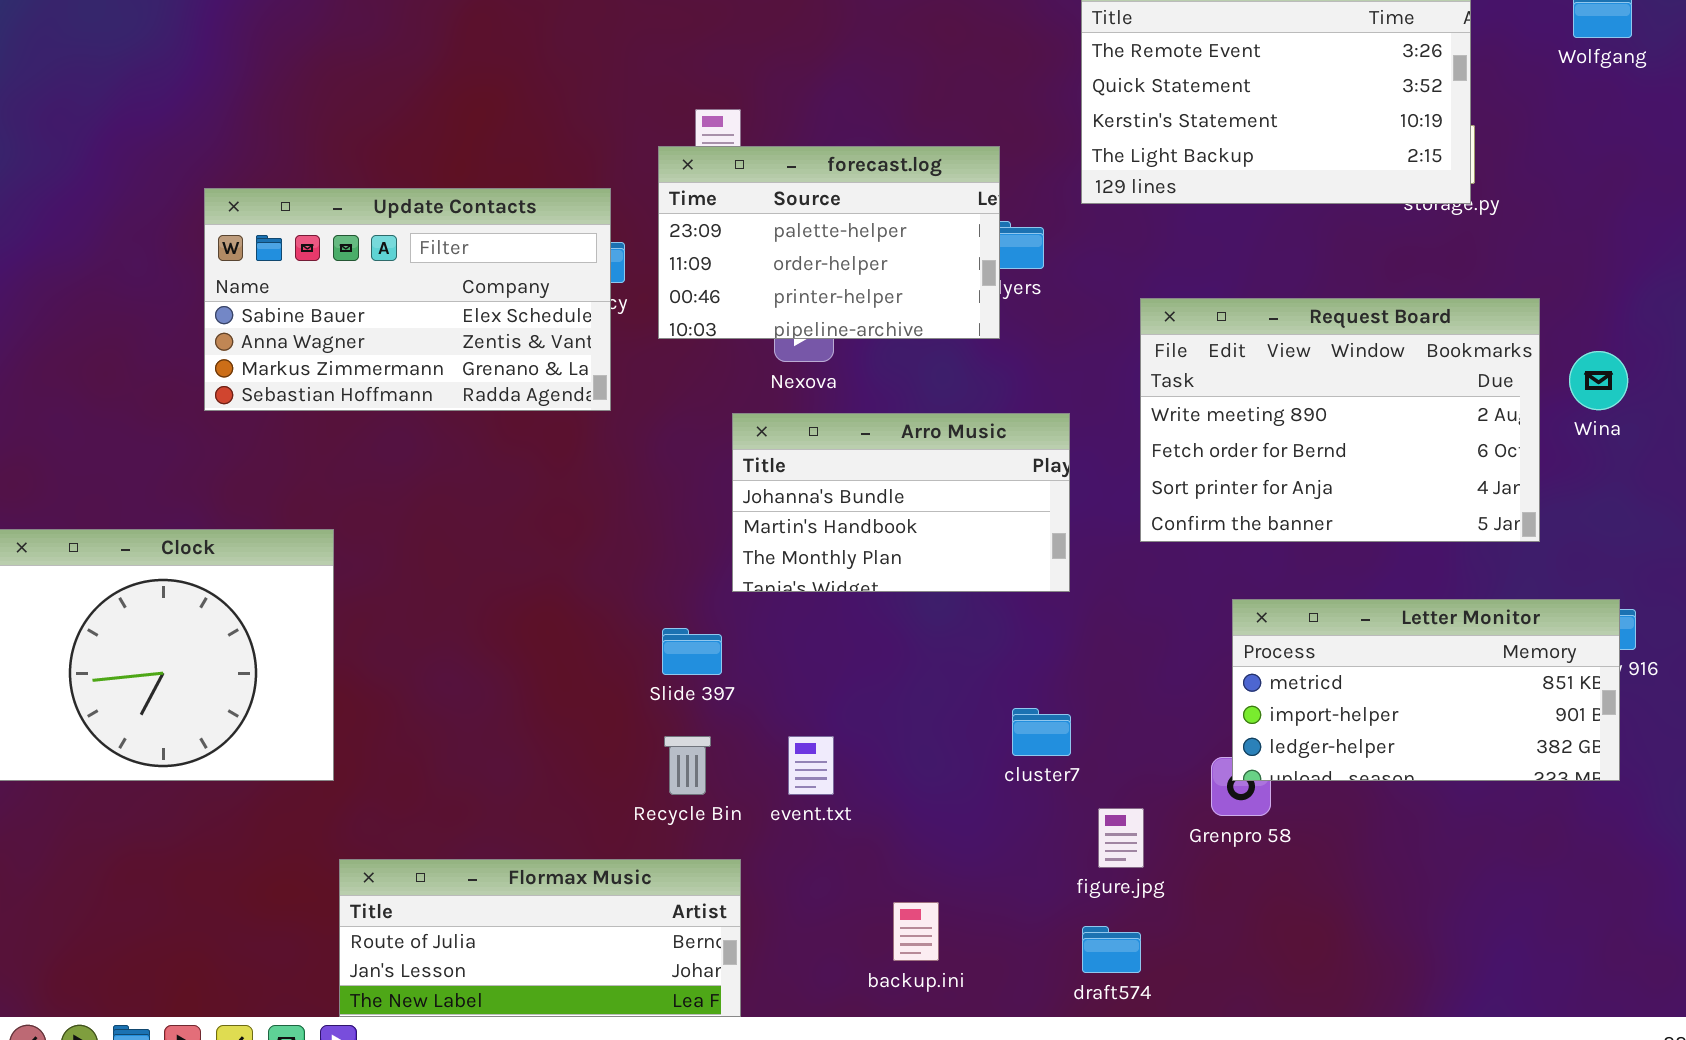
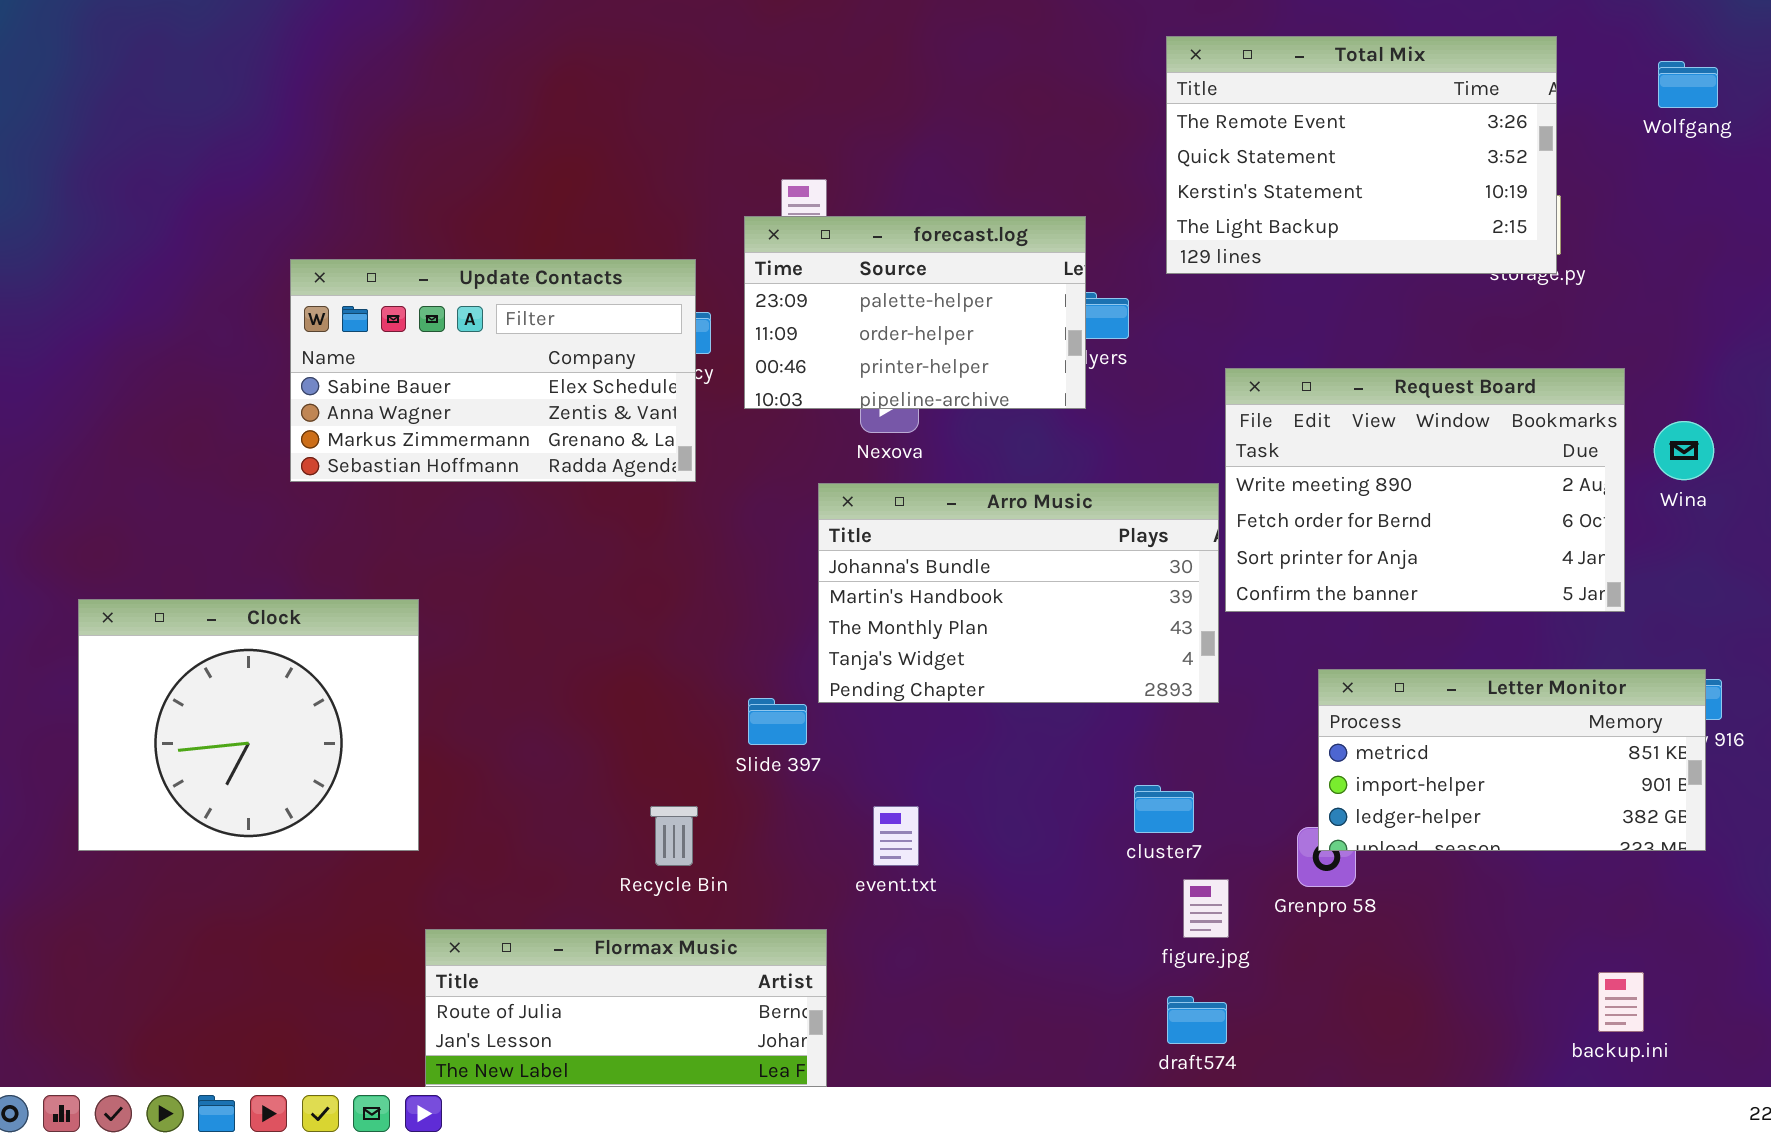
Arro Music: [732,413,1070,592] -> [818,483,1219,703], resized
cluster7: [1012,708,1071,756] -> [1134,785,1194,833], moved
Recycle Bin: [664,736,711,795] -> [650,806,698,866], moved
backup.ini: [893,902,939,961] -> [1598,972,1644,1032], moved

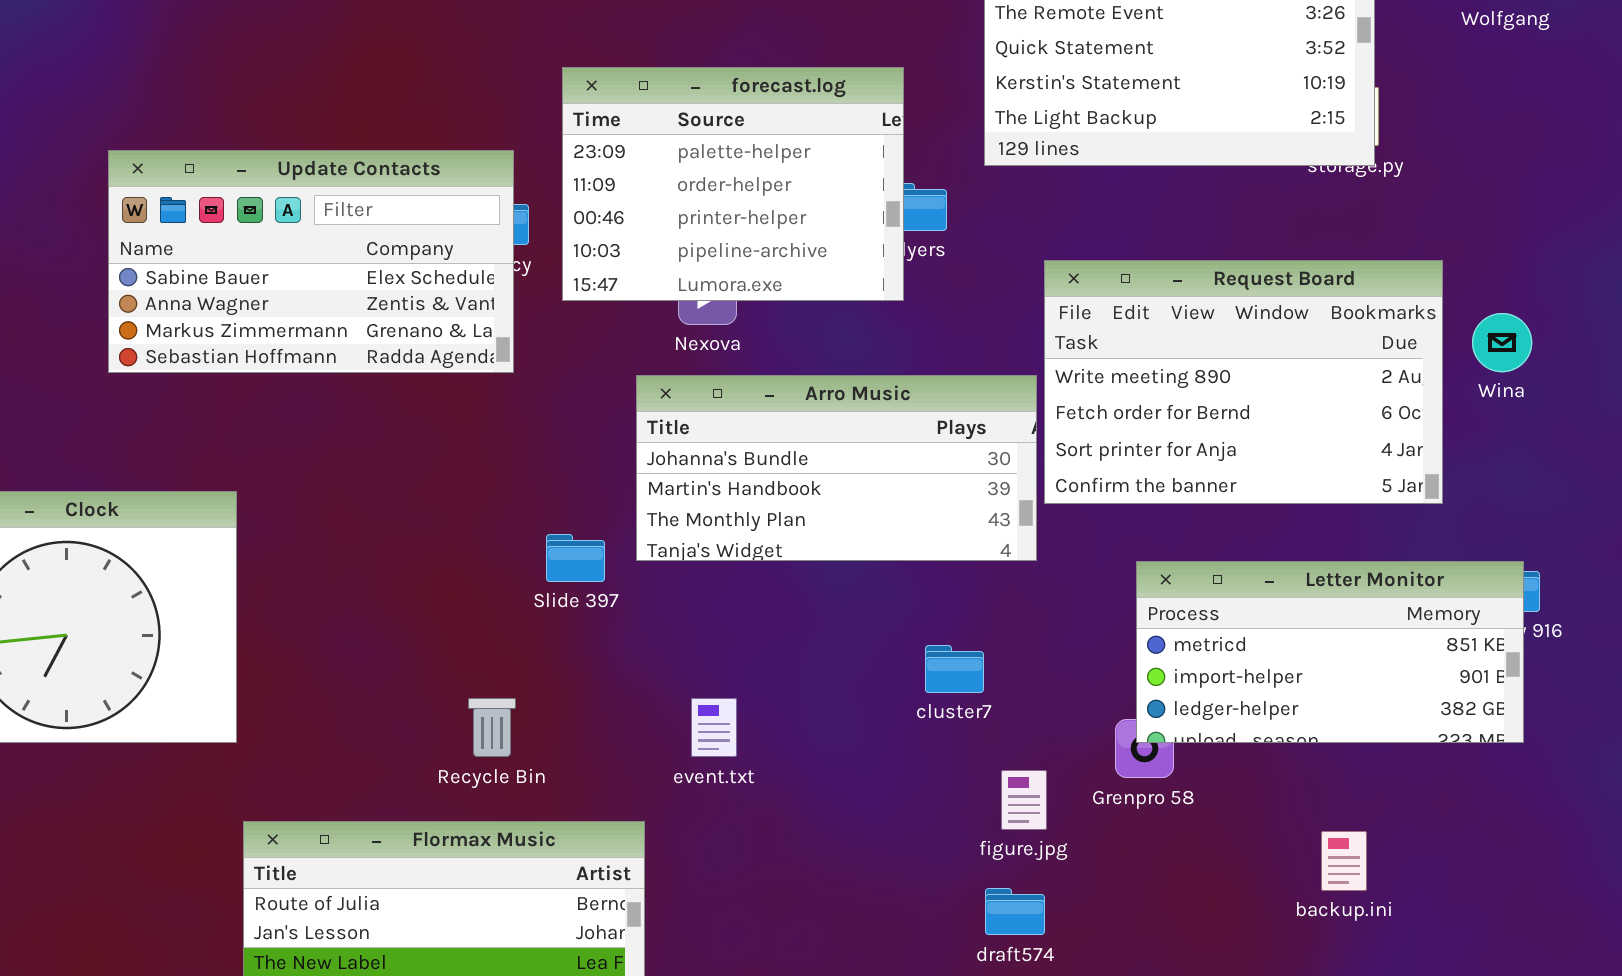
forecast.log: [744,216,1086,409] -> [562,67,904,301], resized
Arro Music: [818,483,1219,703] -> [636,375,1037,561], resized
Slide 397: [748,698,807,745] -> [546,534,605,582], moved
cluster7: [1134,785,1194,833] -> [925,645,984,693], moved
backup.ini: [1598,972,1644,1032] -> [1321,831,1367,891], moved

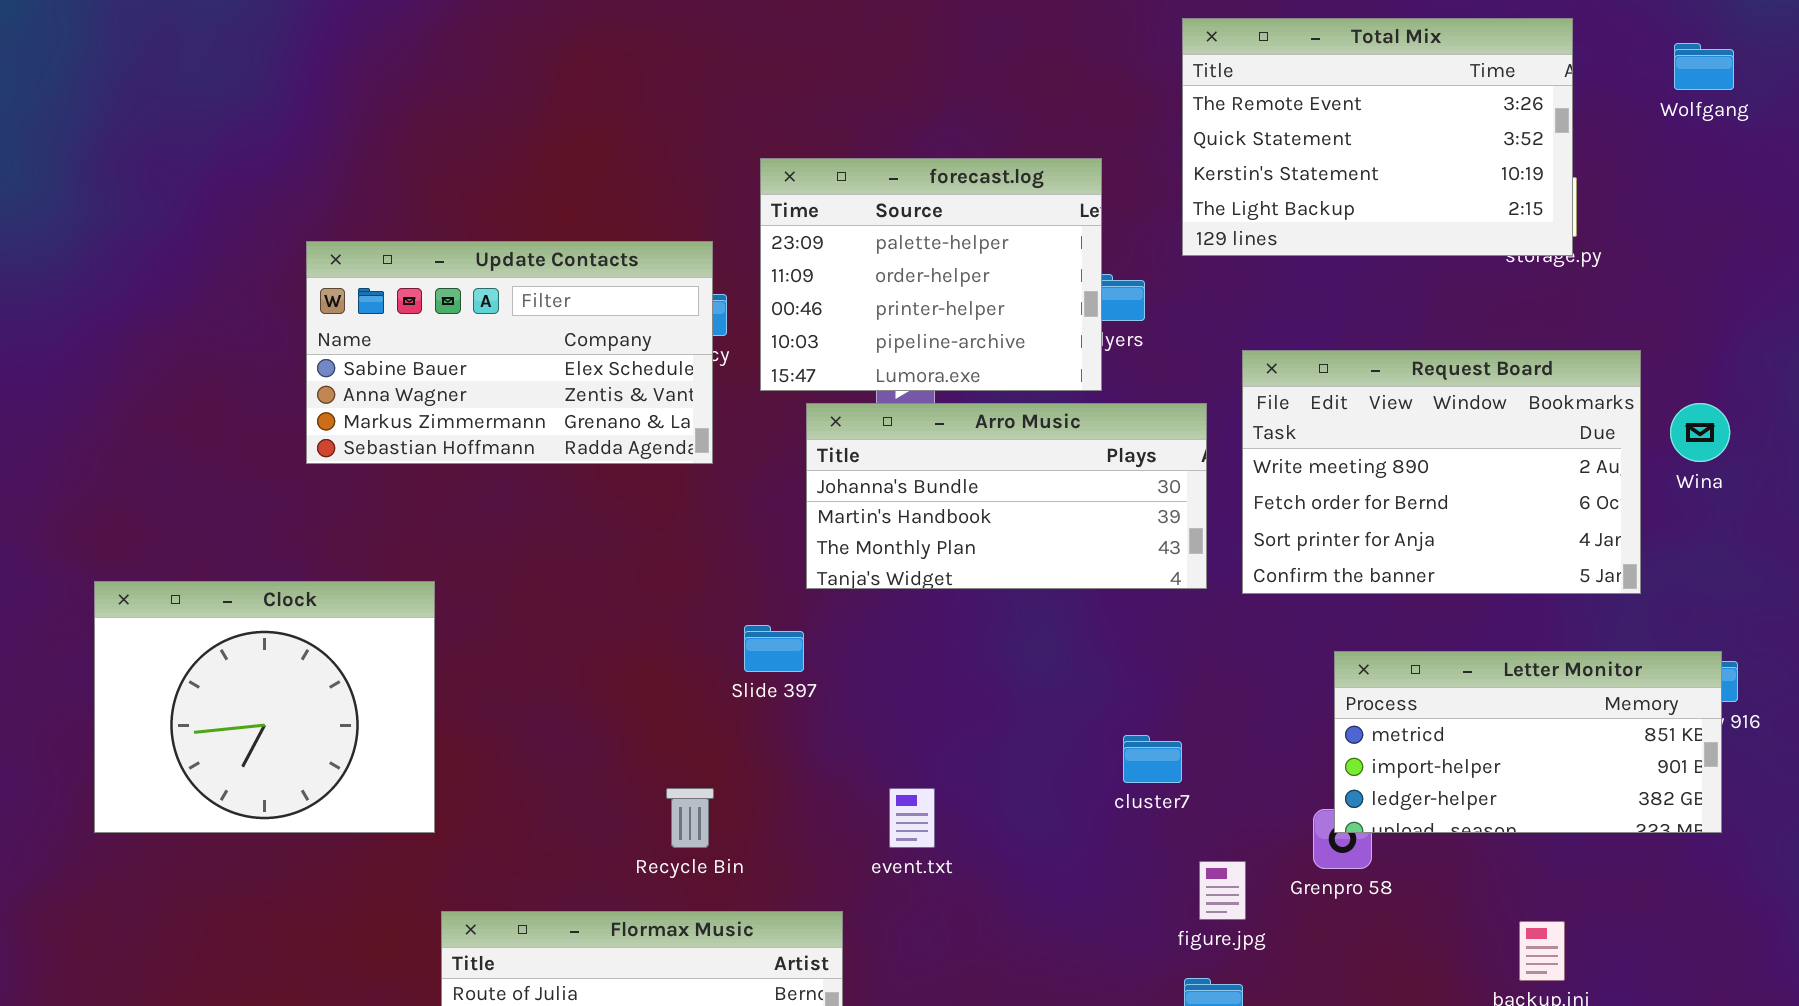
Arro Music: [636,375,1037,561] -> [806,403,1207,589], moved

